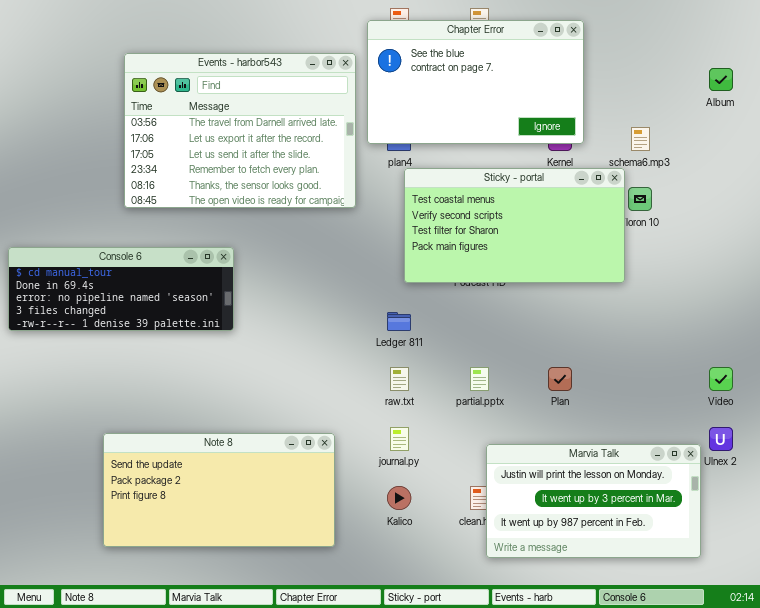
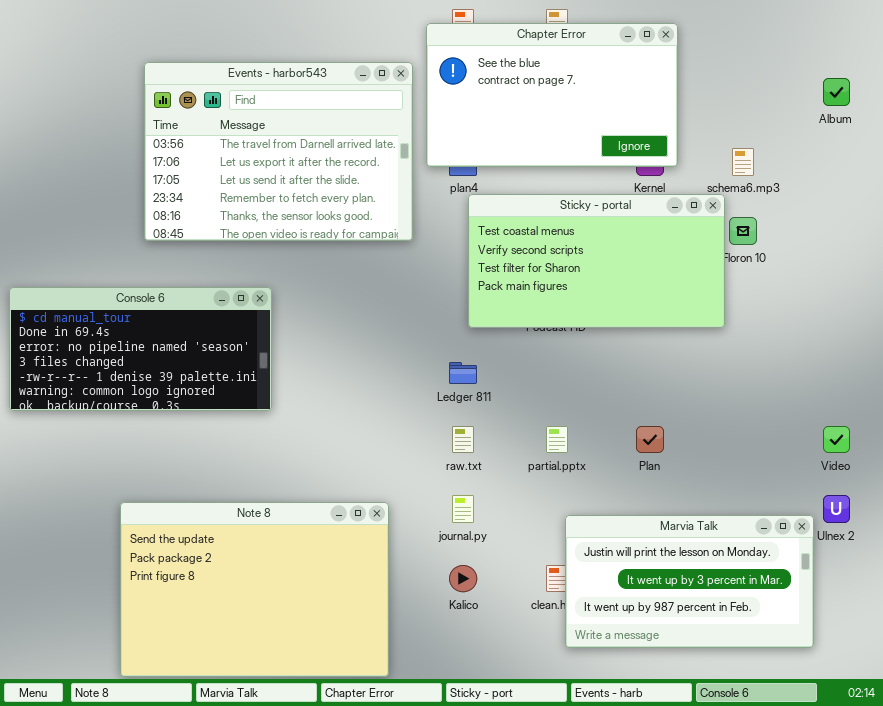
Console 6: [8,247,234,331] -> [9,287,272,411], resized
Note 8: [103,433,335,547] -> [120,502,389,677], resized

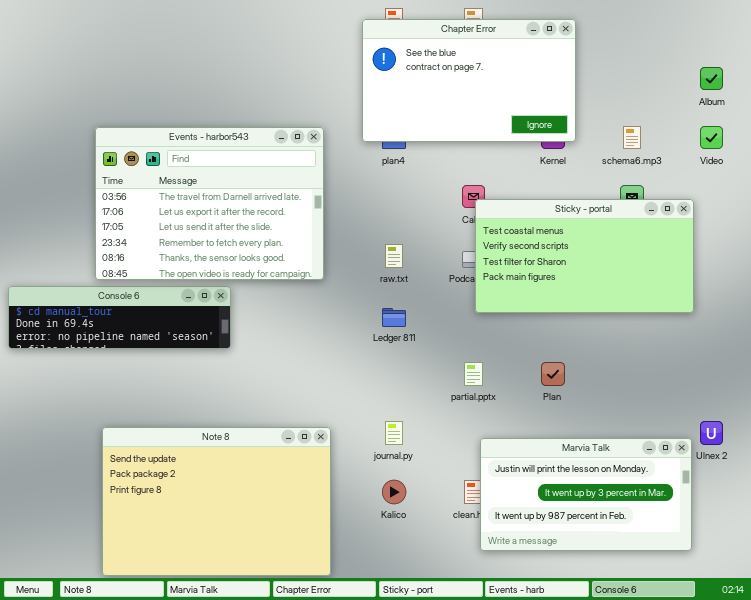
Events - harbor543: [144,62,413,241] -> [95,127,324,280], moved
Sticky - portal: [468,194,725,328] -> [475,199,694,313], moved
Console 6: [9,287,272,411] -> [8,286,231,349], resized
raw.txt: [452,426,474,453] -> [385,244,403,268], moved
Video: [823,426,850,453] -> [700,126,723,149], moved

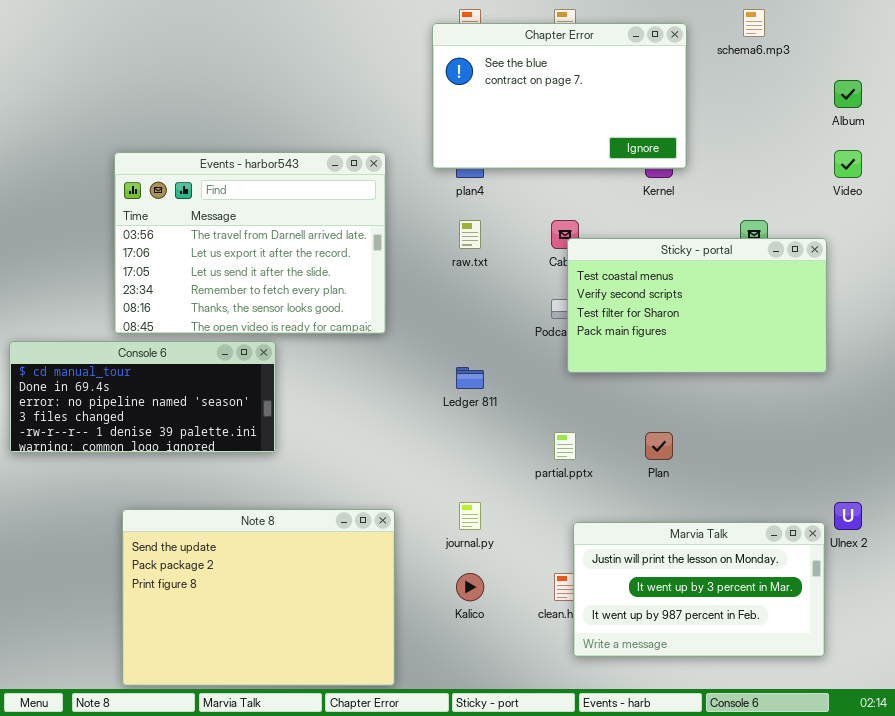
schema6.mp3: [623,126,641,149] -> [743,9,765,37], moved
raw.txt: [385,244,403,268] -> [459,220,481,249], moved
Console 6: [8,286,231,349] -> [9,341,276,453], resized

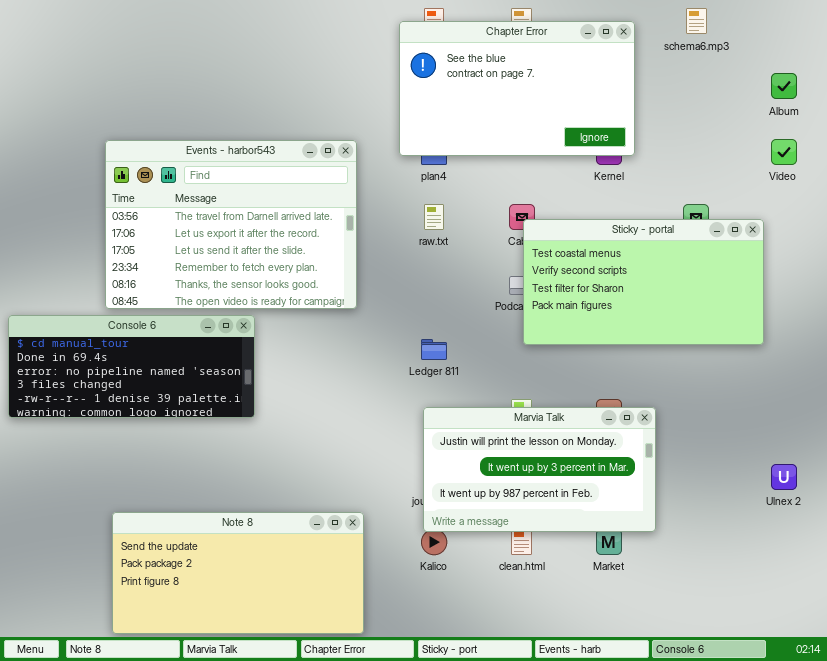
Note 8: [122,509,395,686] -> [112,512,364,634], resized
Marvia Talk: [573,522,825,657] -> [423,407,656,532], moved

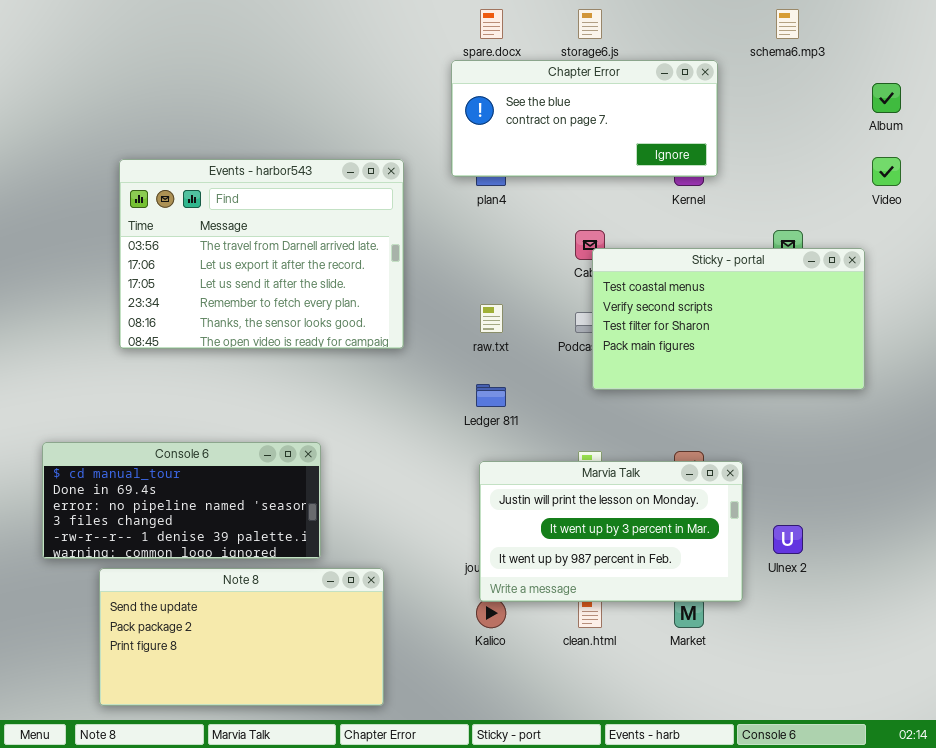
Chapter Error: [399,21,635,156] -> [451,60,718,177], resized
raw.txt: [424,204,444,230] -> [480,304,503,333], moved
Console 6: [8,315,255,418] -> [42,442,321,559], moved
Ulnex 2: [771,464,797,490] -> [773,525,803,554], moved
Note 8: [112,512,364,634] -> [99,568,384,706], moved

